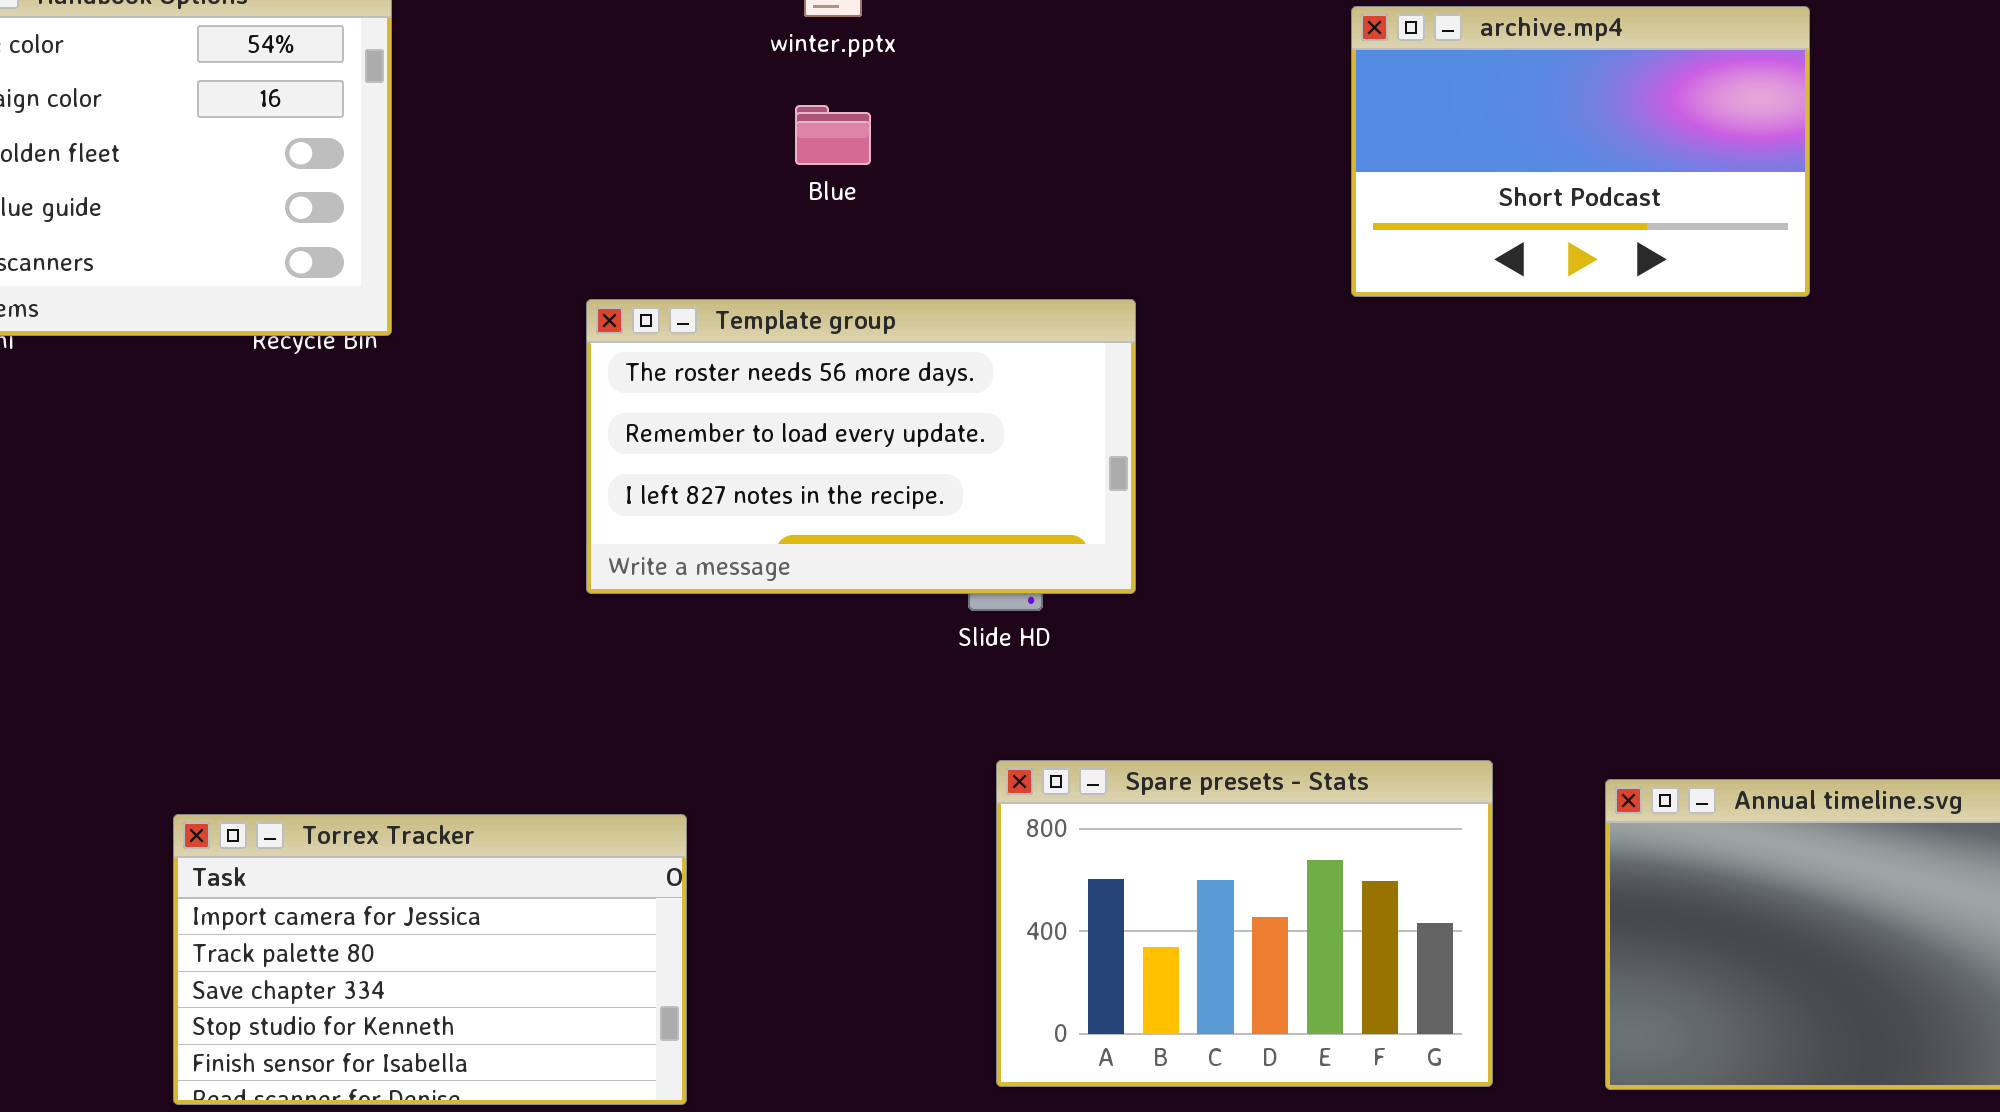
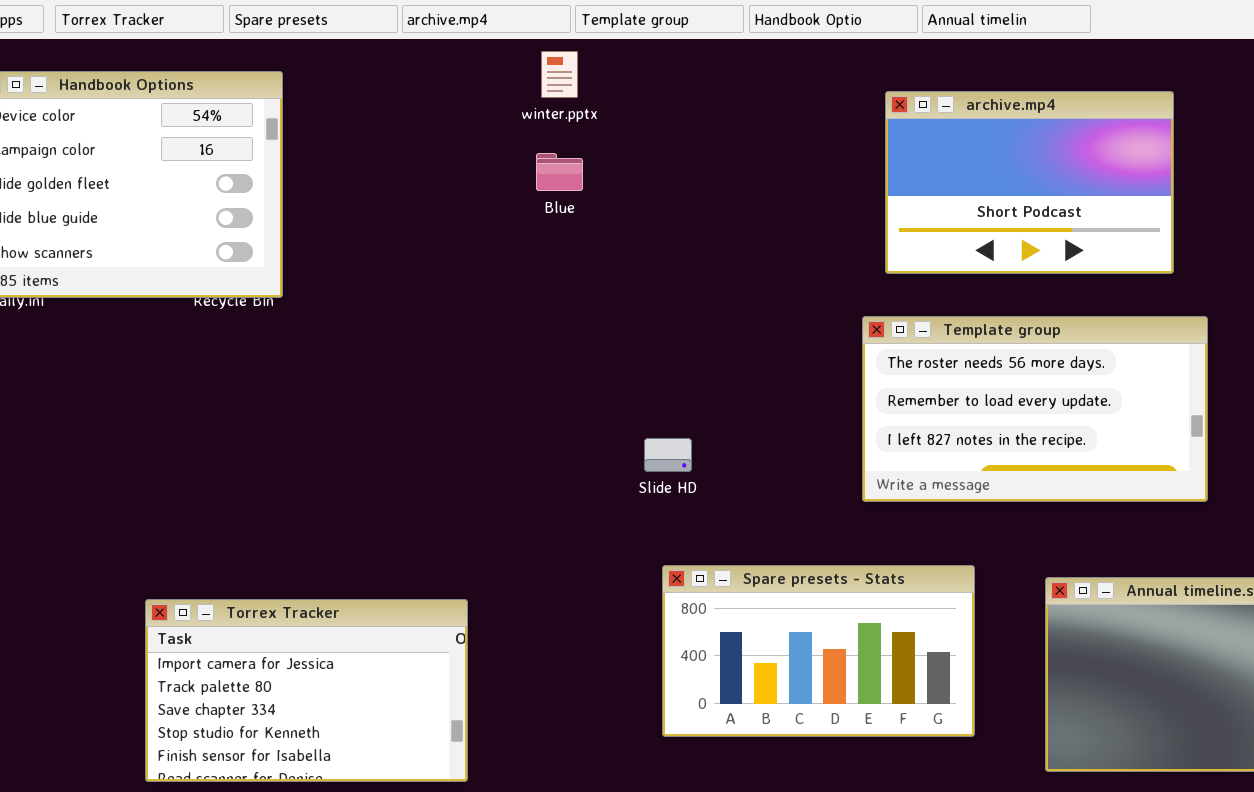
Template group: [586,299,1136,594] -> [862,316,1208,502], moved
Spare presets - Stats: [996,760,1493,1087] -> [662,565,975,737], resized

